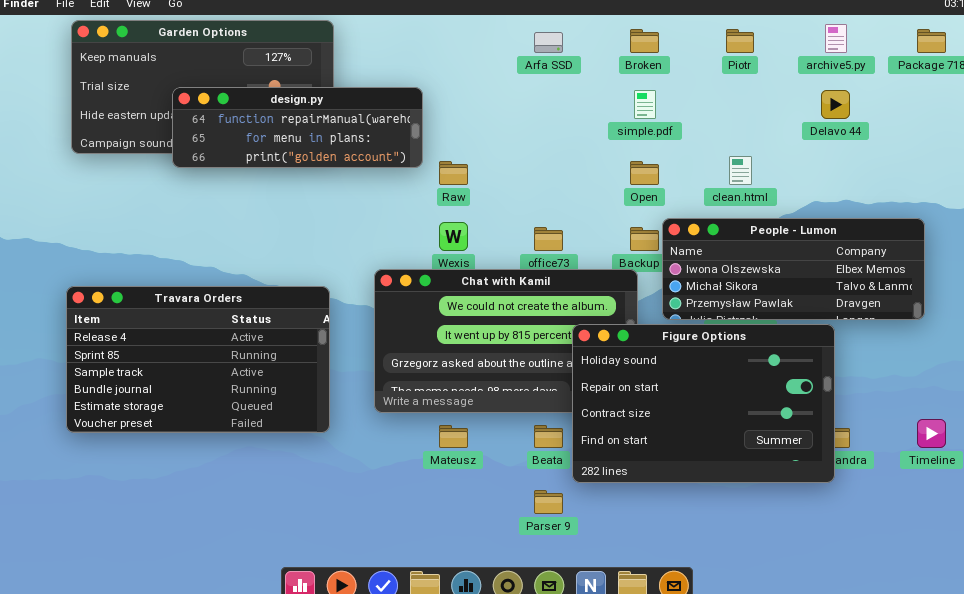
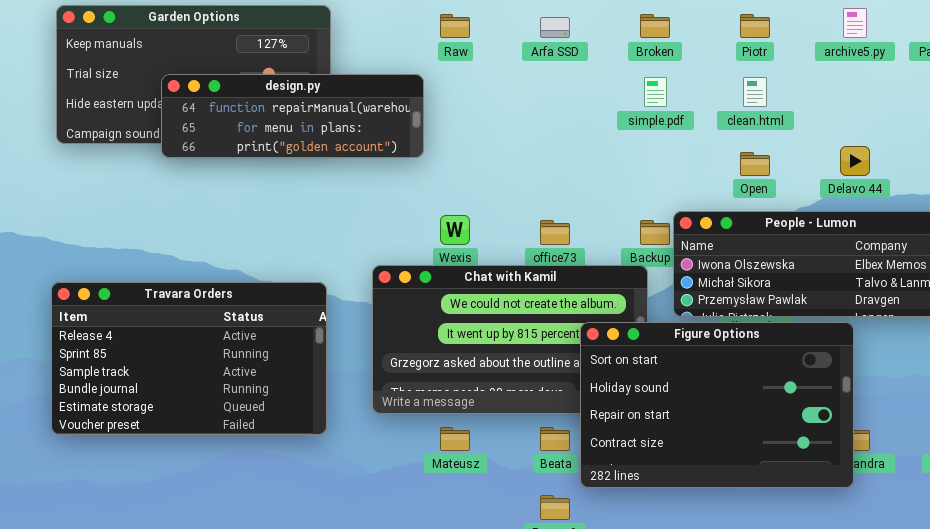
Delavo 44: [821,90,850,119] -> [840,146,870,176], moved
clean.html: [729,156,752,185] -> [743,77,767,107], moved
Raw: [439,161,468,185] -> [440,14,470,38], moved
Open: [630,161,659,185] -> [740,152,770,176], moved
Figure Options: [572,324,835,483] -> [580,322,854,488], scrolled up 1 row

